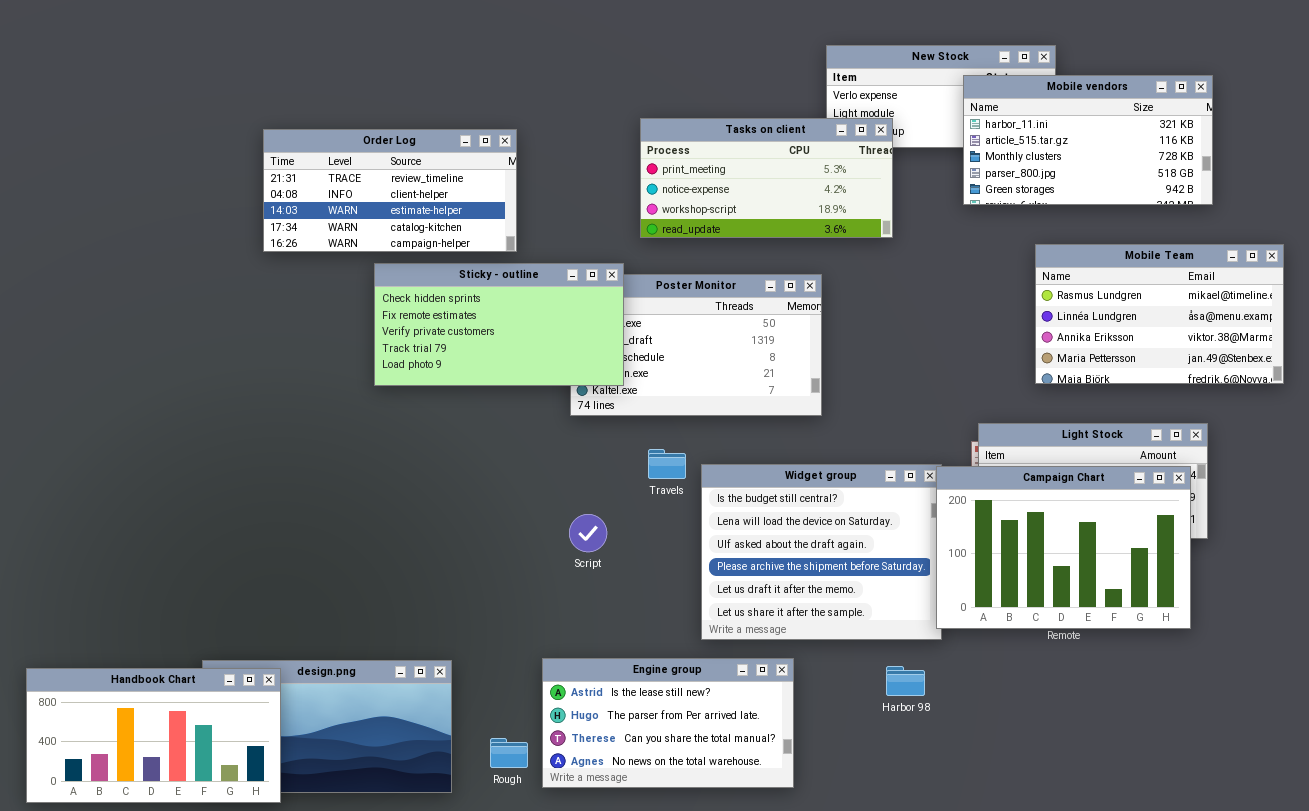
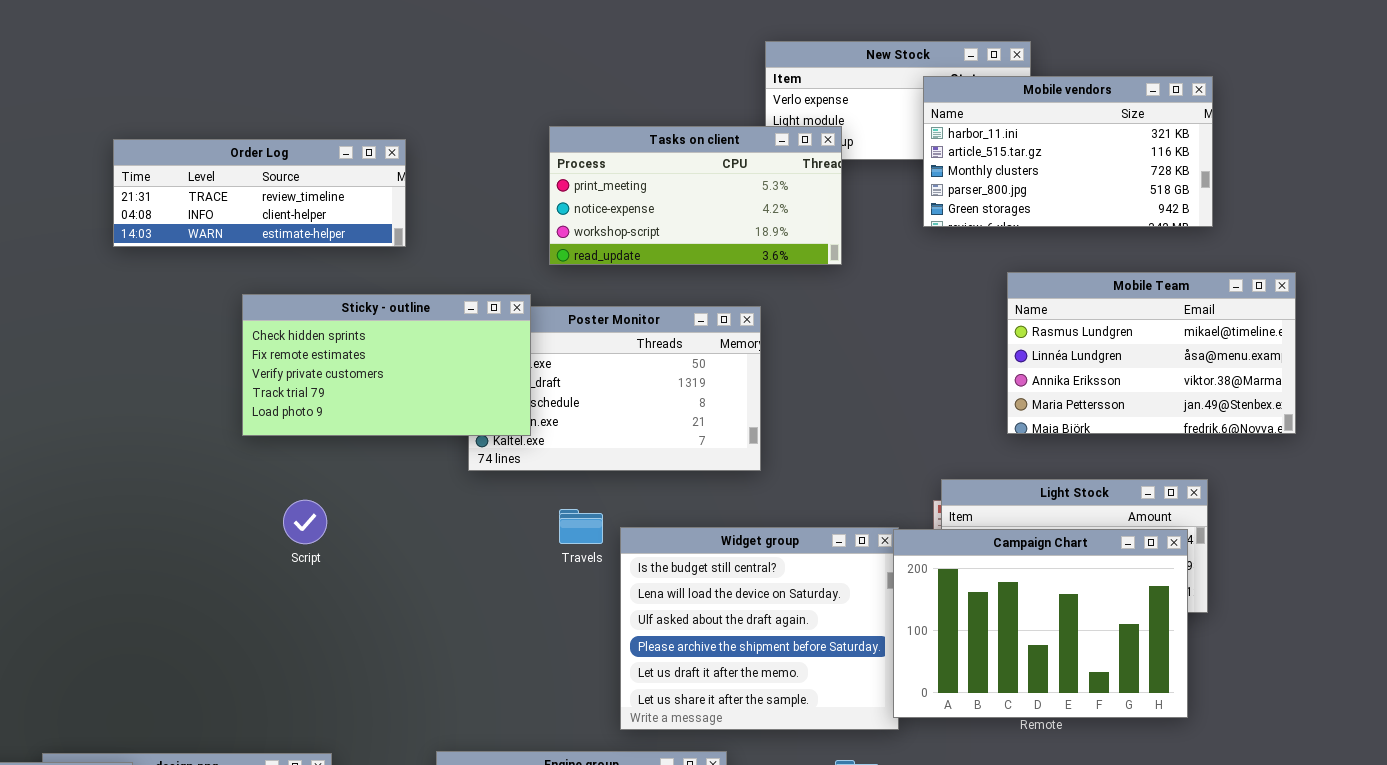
Order Log: [263,129,517,252] -> [113,139,406,247], resized
Script: [569,514,607,552] -> [283,500,327,544], moved

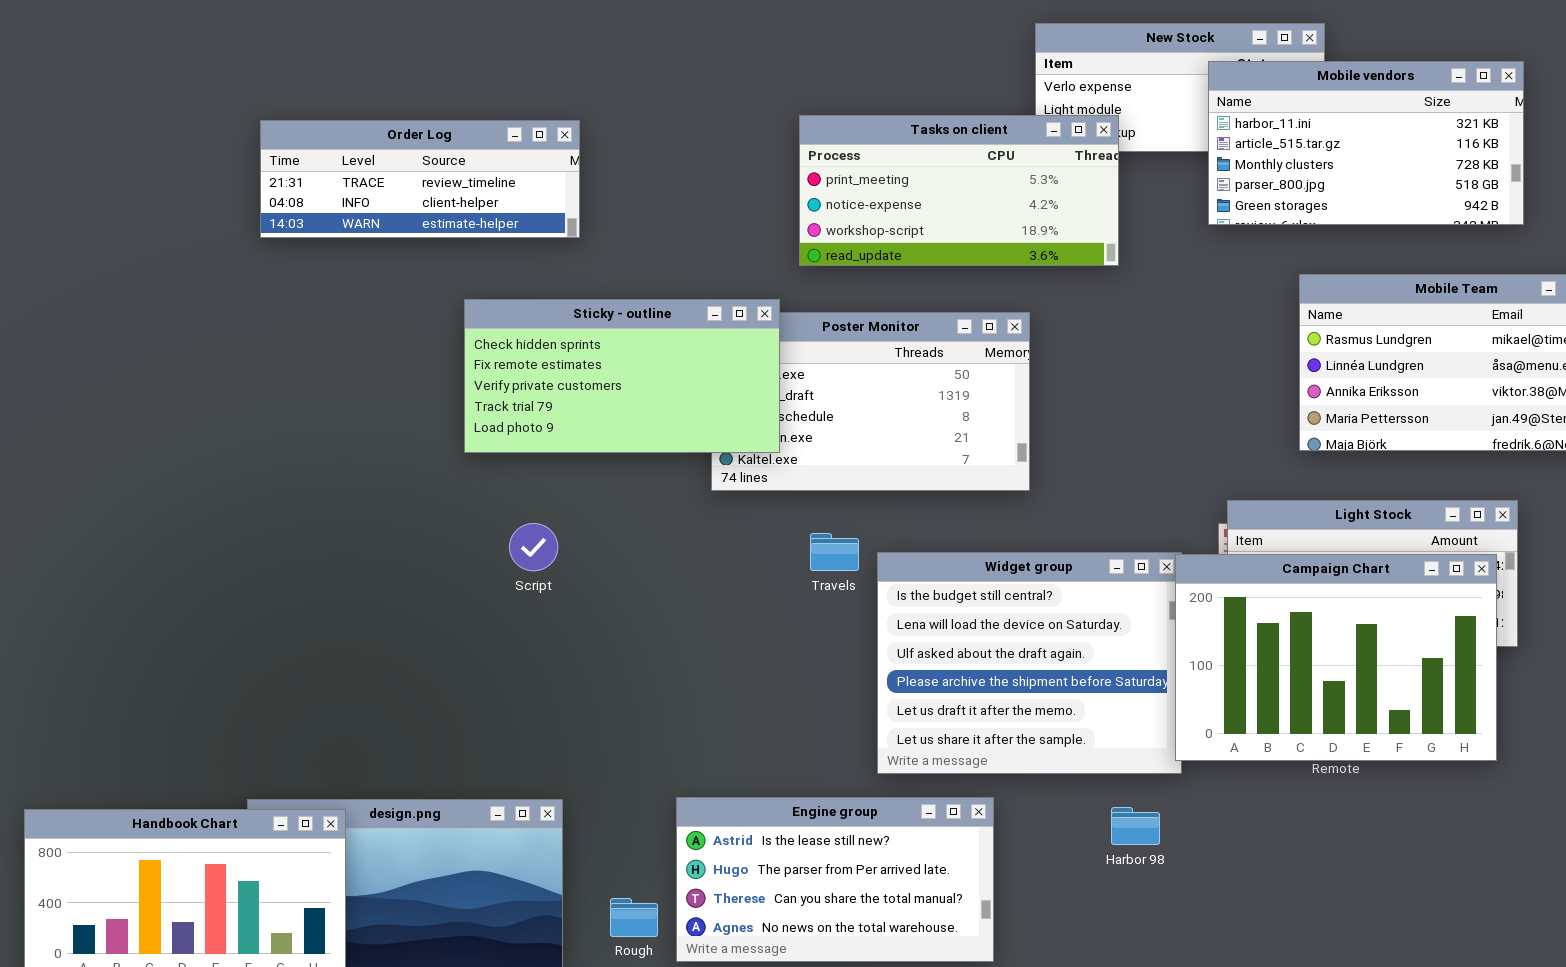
Order Log: [113,139,406,247] -> [260,120,580,238], moved

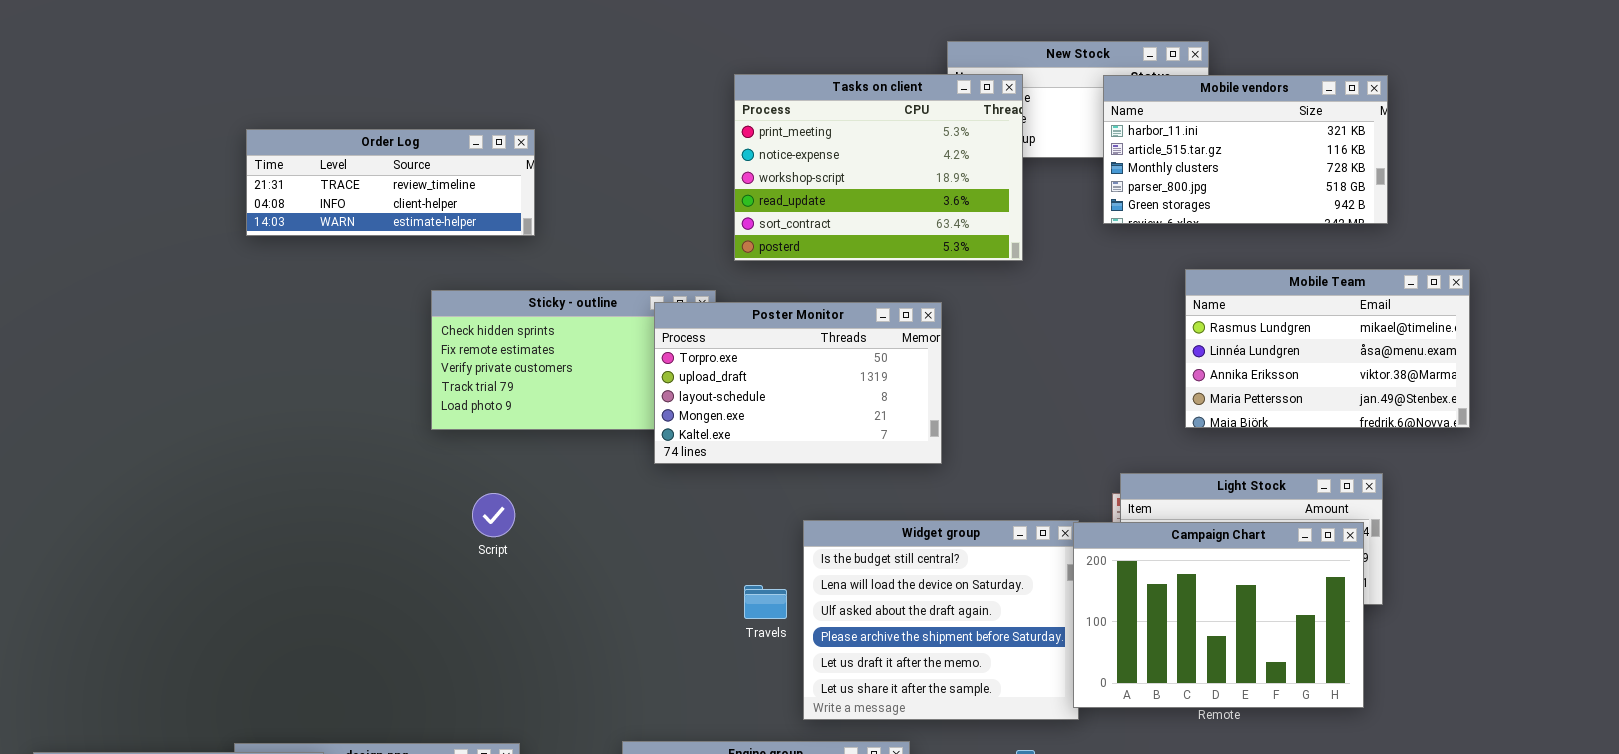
Tasks on client: [799,115,1119,266] -> [734,74,1023,261], resized
Poster Monitor: [711,312,1030,491] -> [654,302,942,464], raised
Travels: [810,533,859,571] -> [744,585,787,619], moved

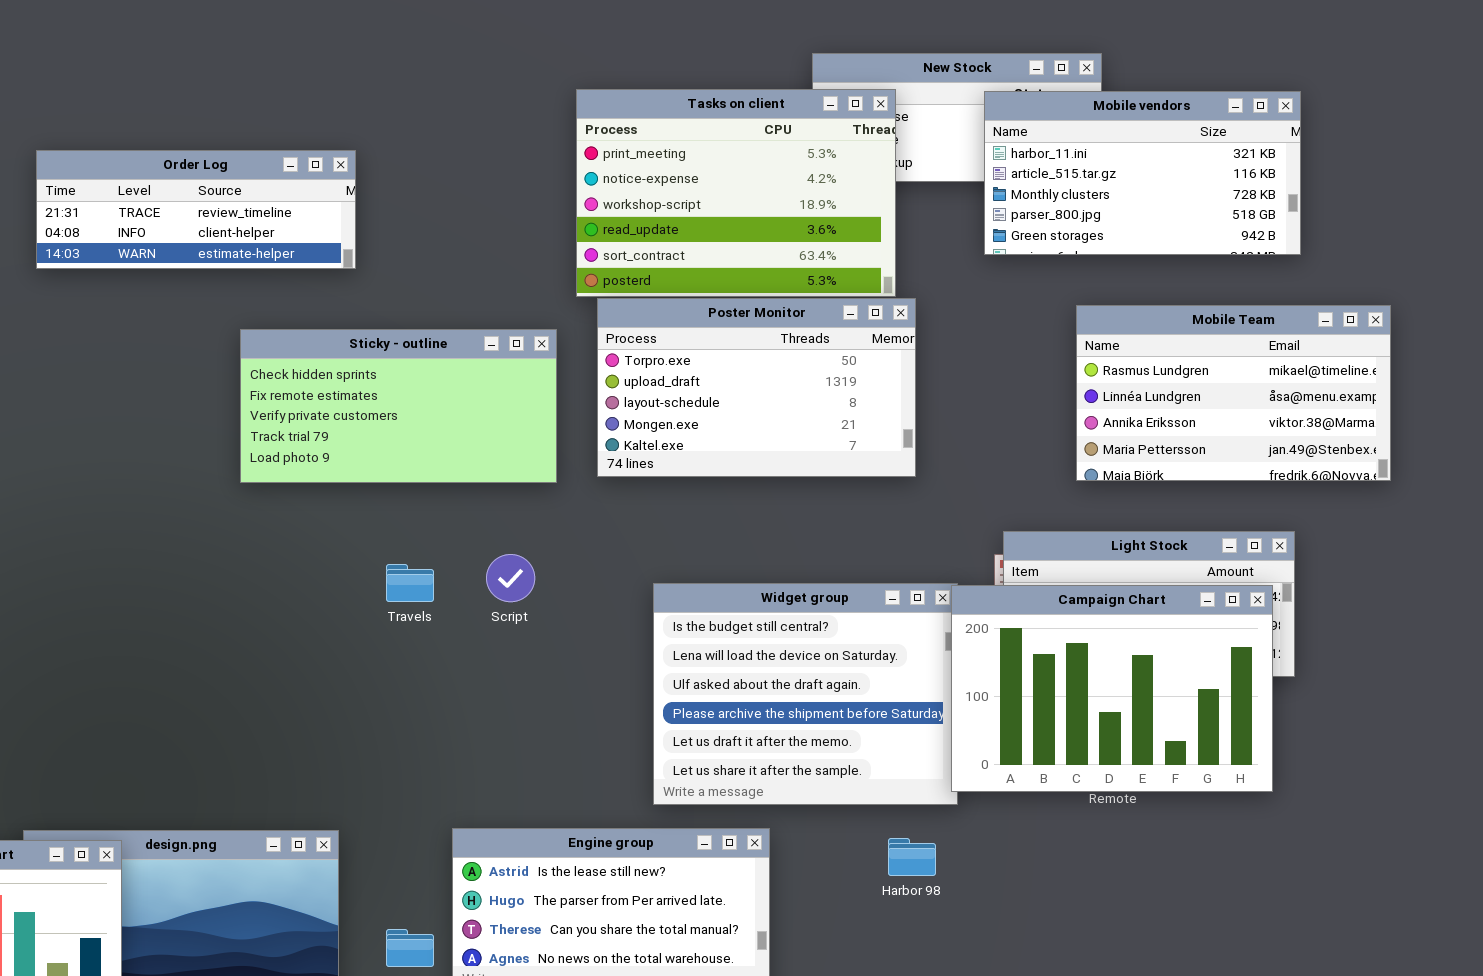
Poster Monitor: [654,302,942,464] -> [597,298,916,477], moved
Script: [472,493,515,537] -> [486,554,535,602], moved
Travels: [744,585,787,619] -> [386,564,434,602], moved

